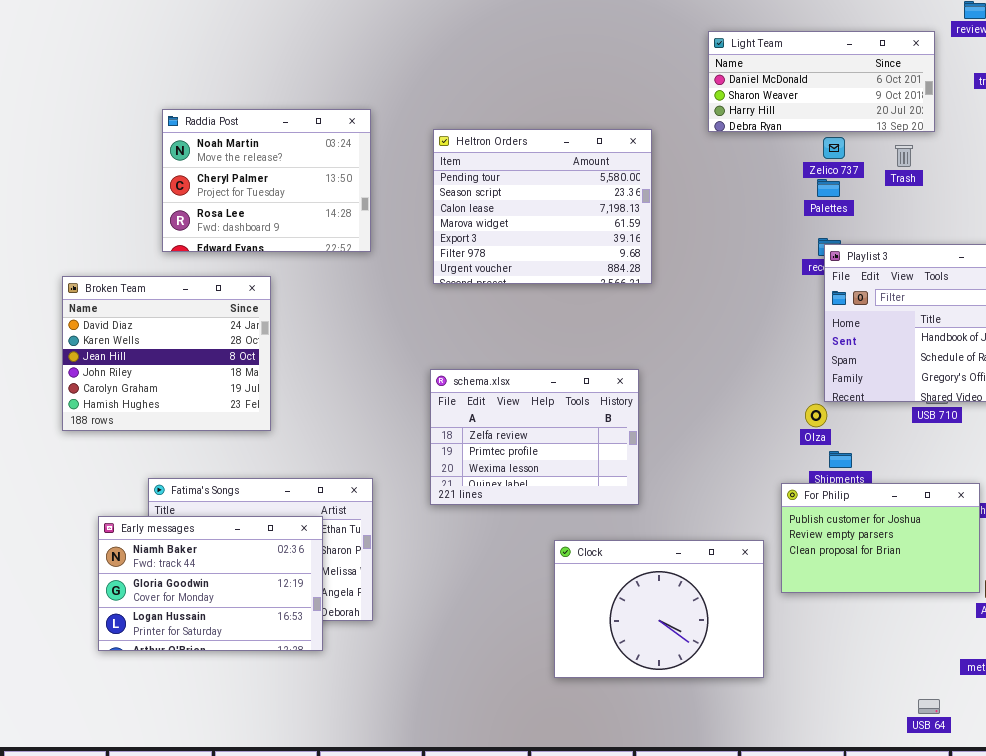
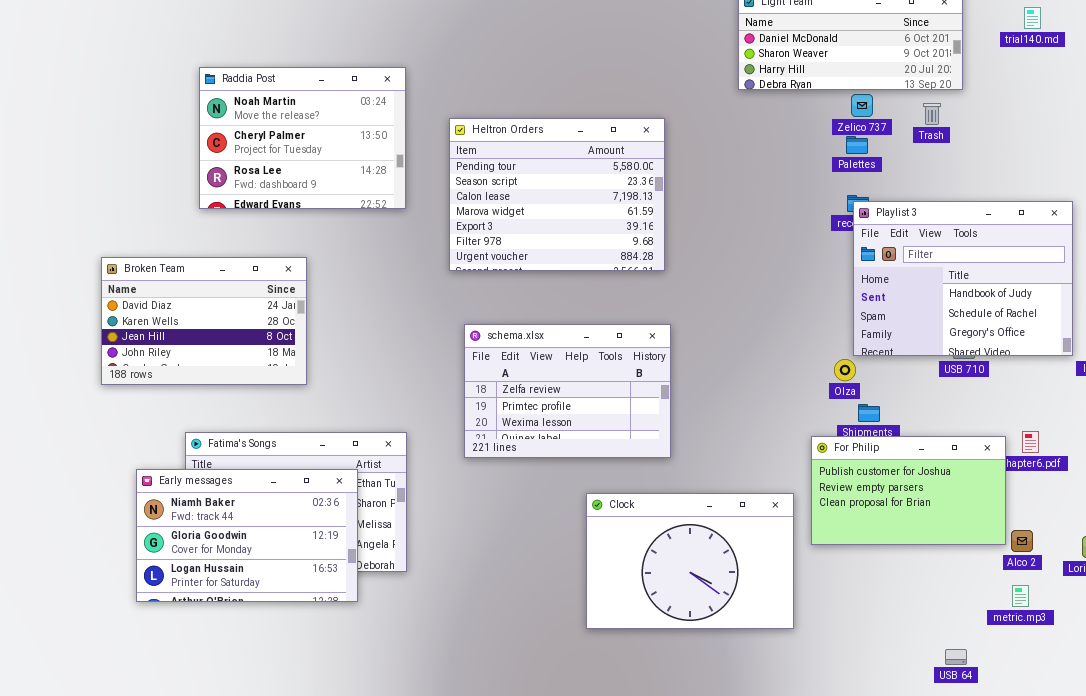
Heltron Orders: [433,129,652,284] -> [449,118,665,271], moved
Broken Team: [62,276,271,431] -> [101,257,307,385], resized

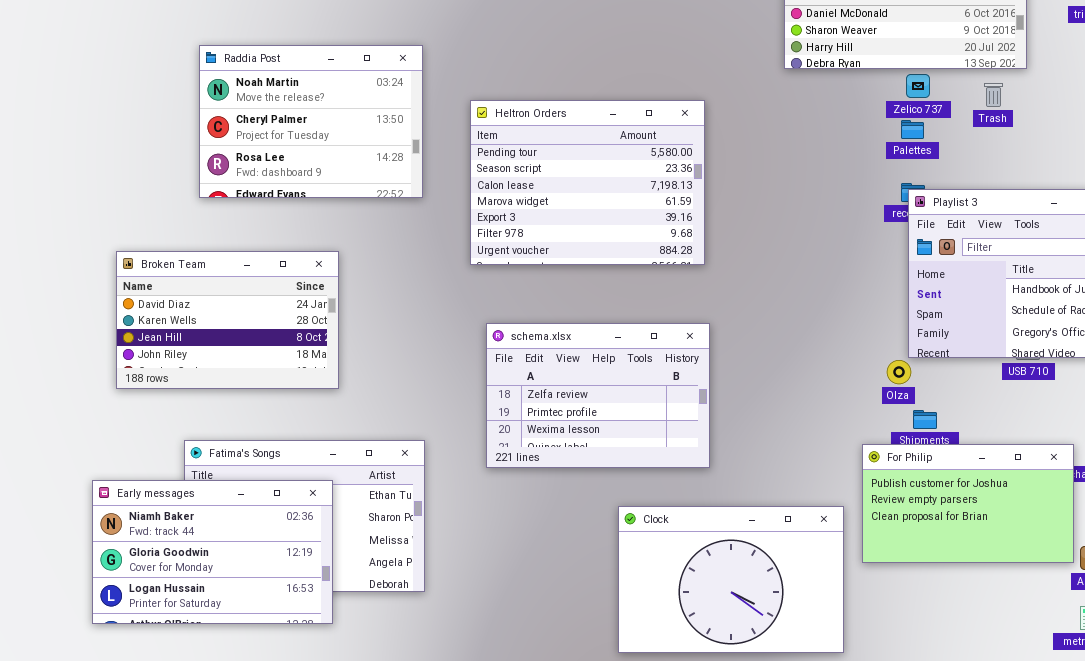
Broken Team: [101,257,307,385] -> [116,251,339,389], moved
Early messages: [136,469,358,602] -> [92,480,333,624], moved

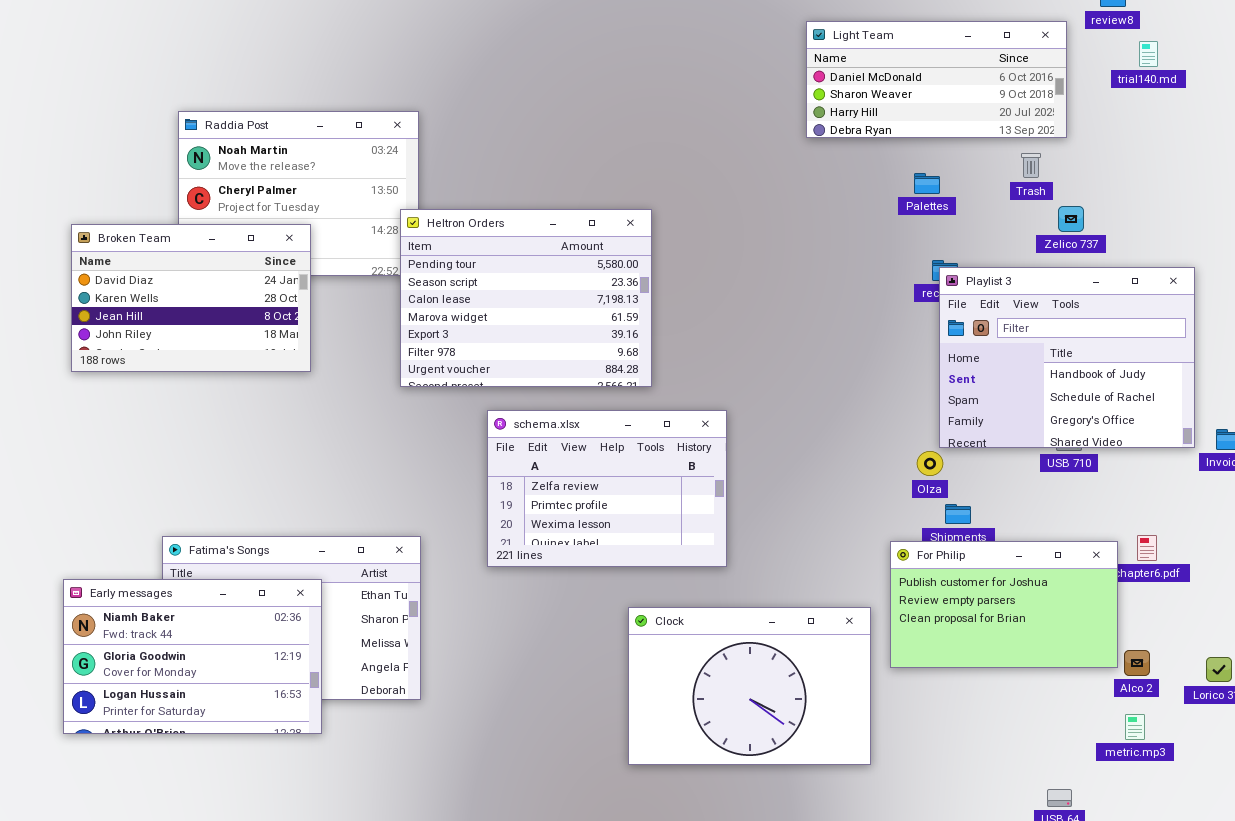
Zelico 737: [906,74,930,98] -> [1058,206,1084,232], moved
Heltron Orders: [470,100,705,265] -> [400,209,652,387], moved
Palettes: [901,120,924,139] -> [914,173,940,194], moved
Broken Team: [116,251,339,389] -> [71,224,311,372], moved

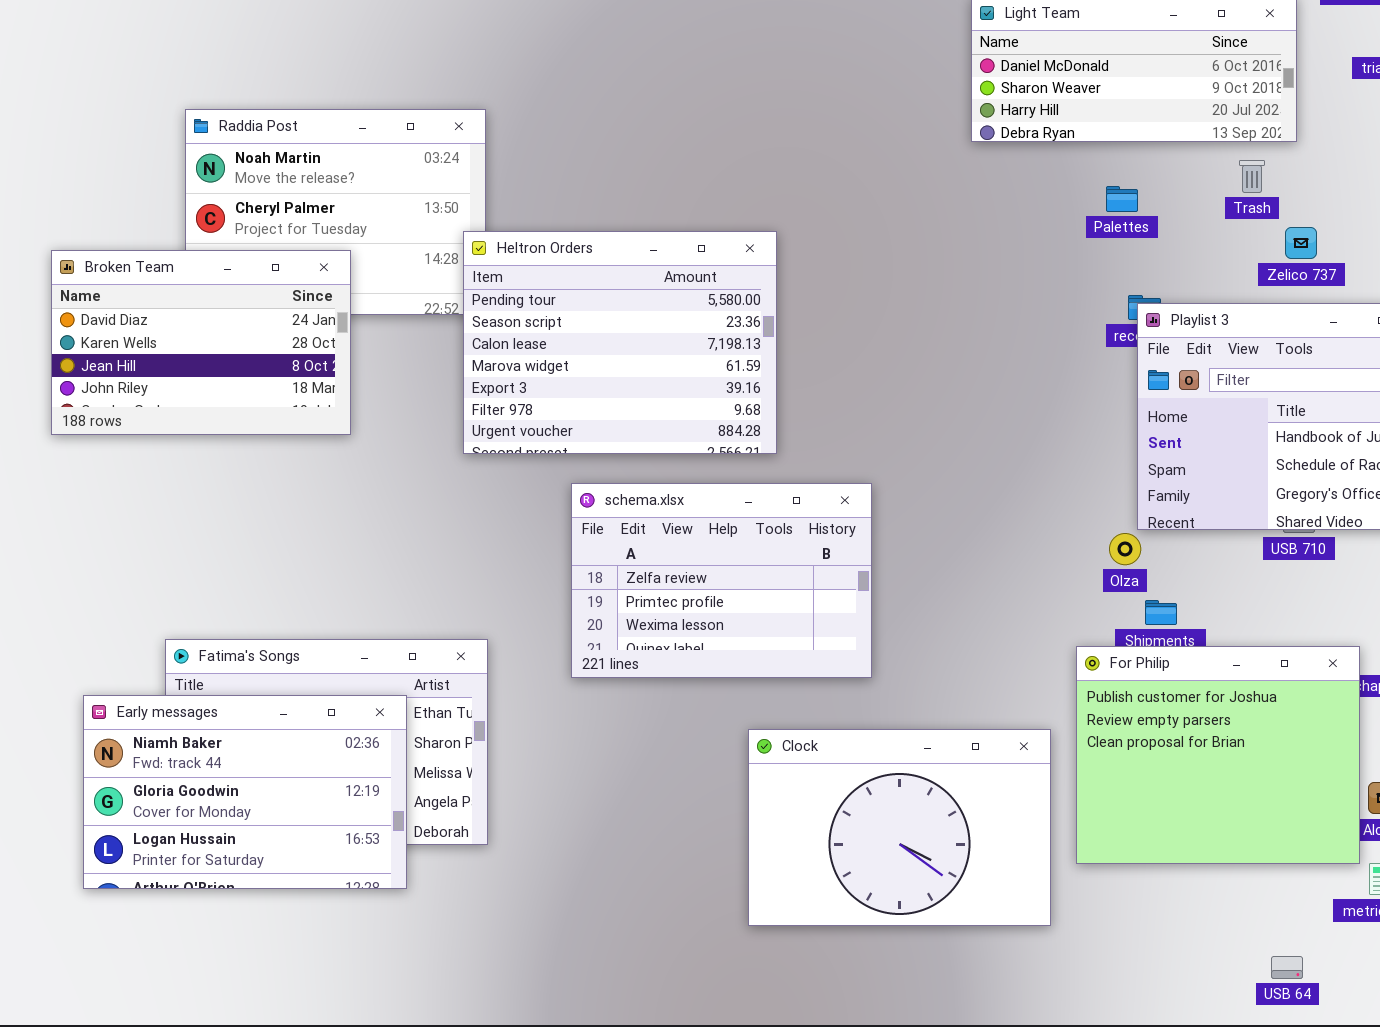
For Philip: [890,541,1118,668] -> [1076,646,1360,864], resized
Early messages: [63,579,322,734] -> [83,695,407,889], moved

